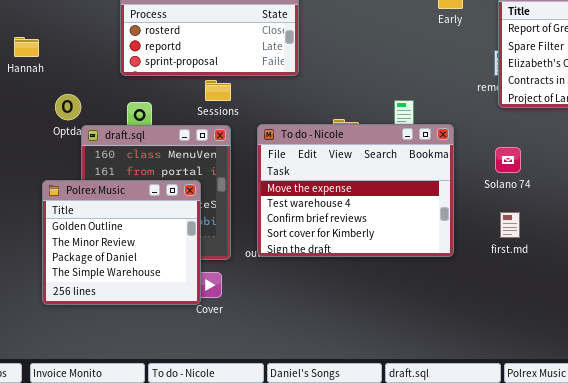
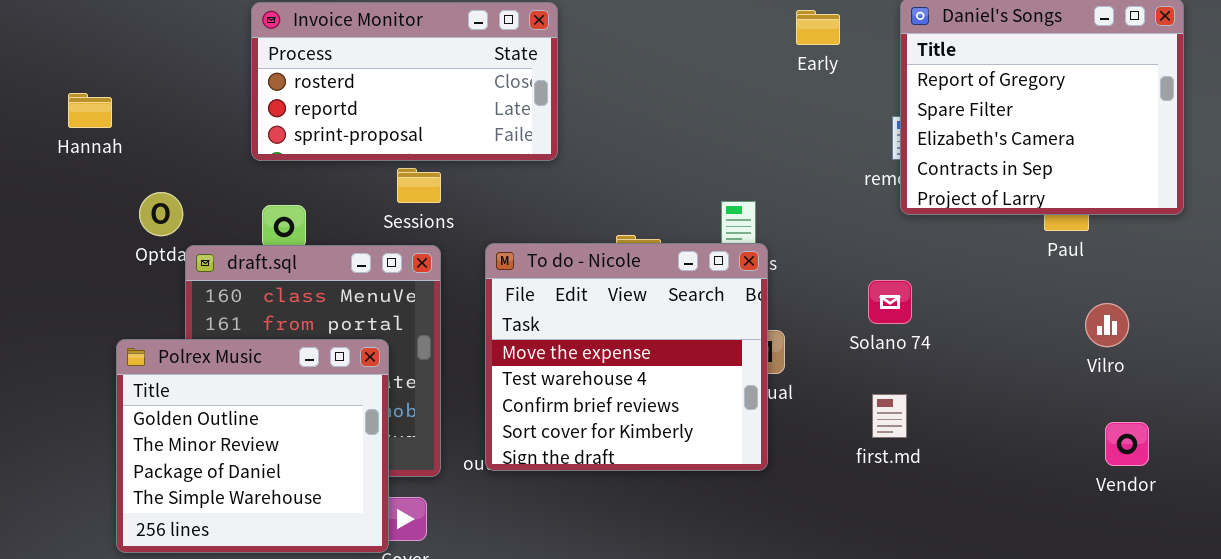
To do - Nicole: [257,124,454,257] -> [485,243,768,471], resized
Solano 74: [495,147,521,173] -> [868,280,912,324], moved
first.md: [500,212,520,238] -> [872,394,907,438], moved

